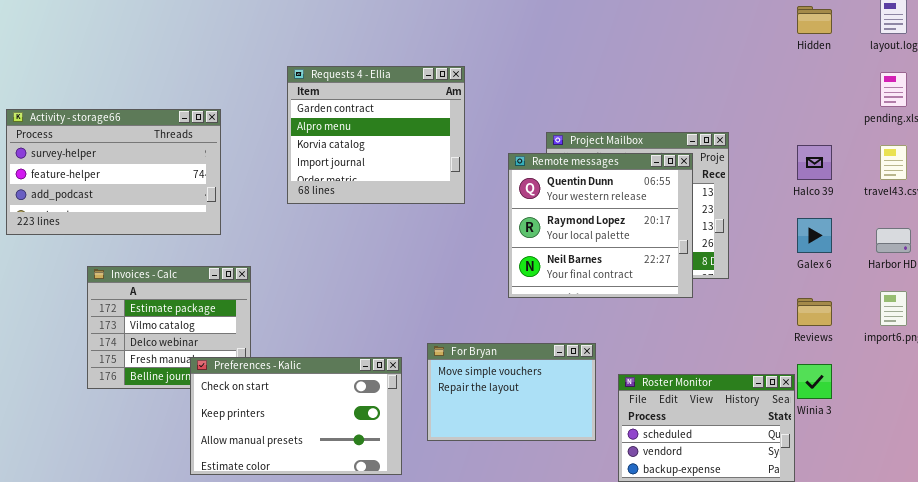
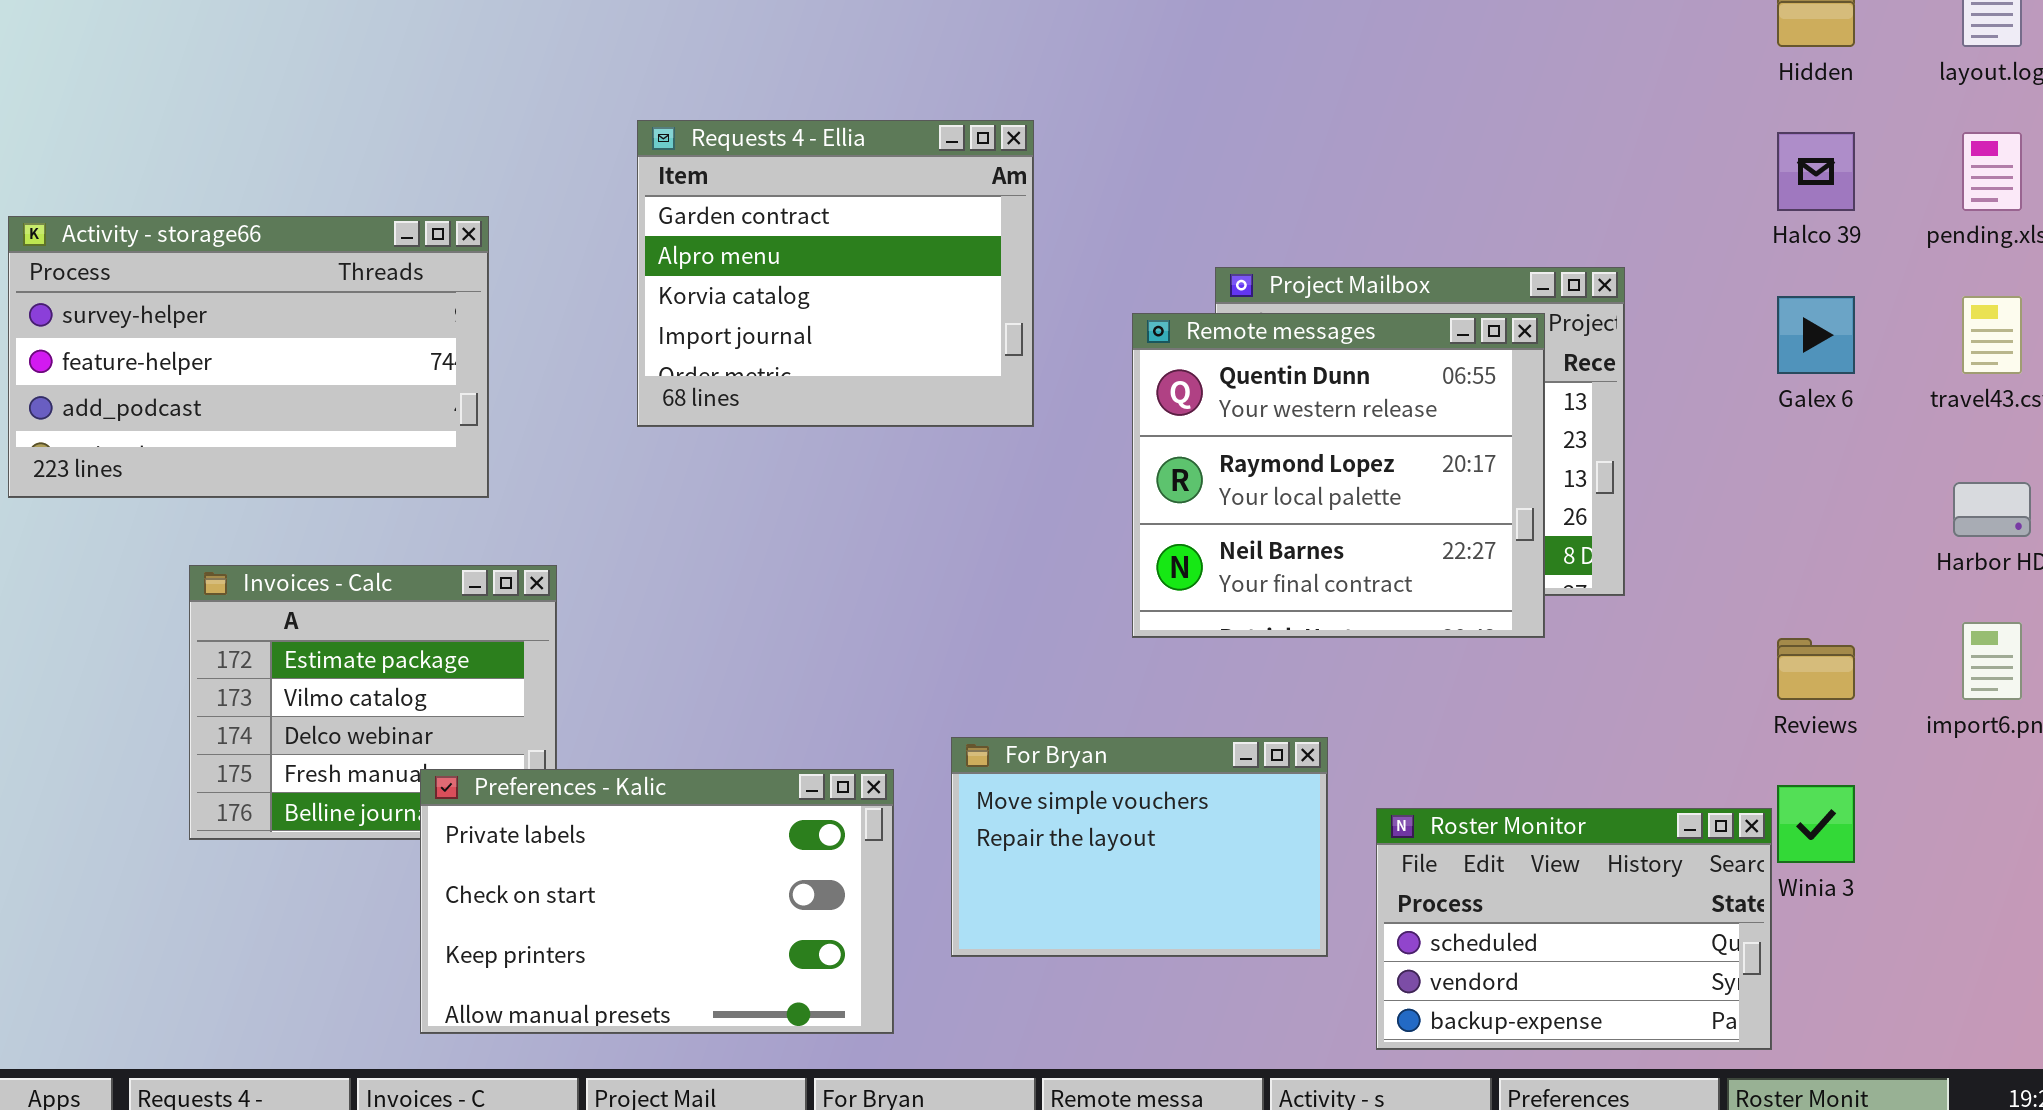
Halco 39: [797,145,832,180] -> [1777,132,1855,211], moved
Galex 6: [797,218,832,253] -> [1777,296,1855,374], moved
Preferences - Kalic: [190,357,402,475] -> [420,769,894,1034], scrolled up 1 row

